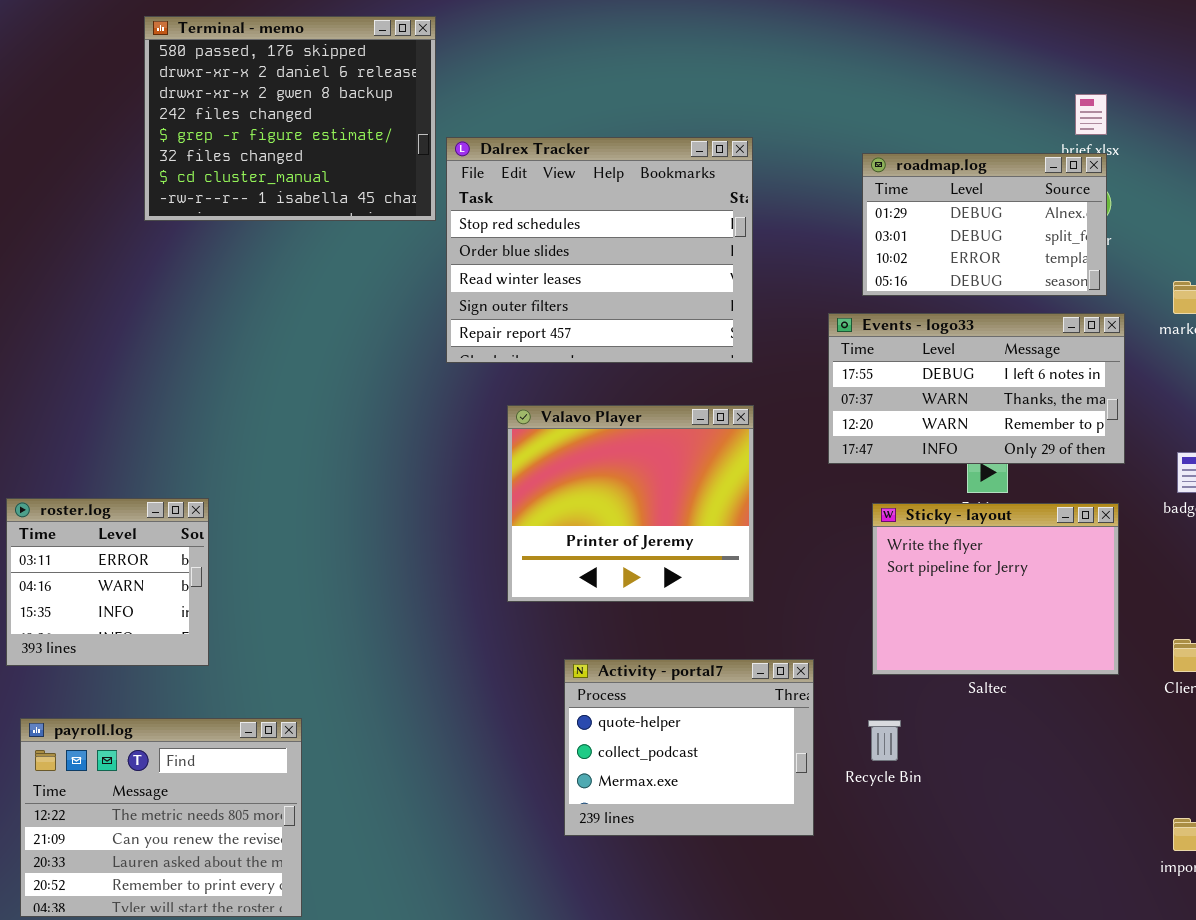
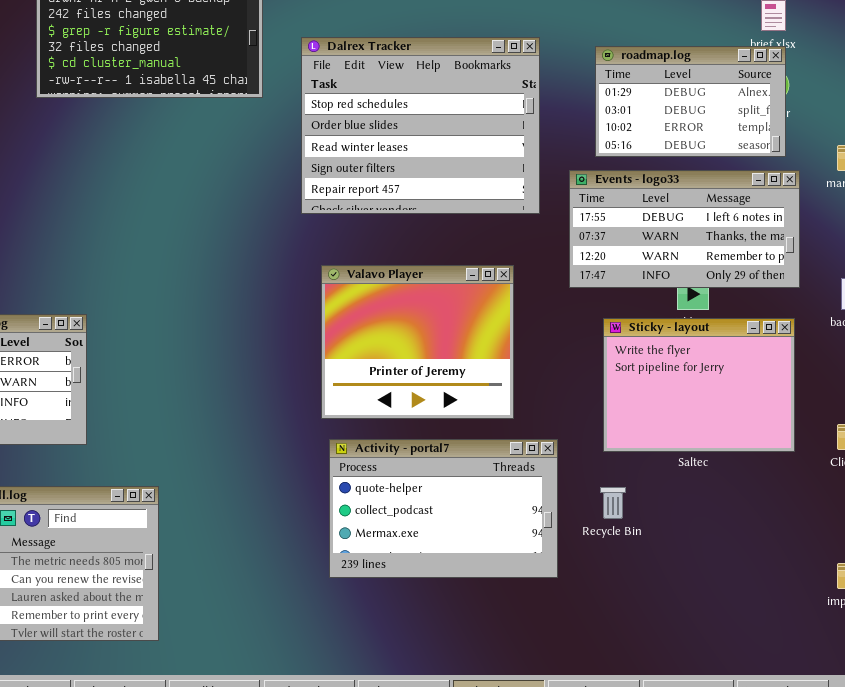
Dalrex Tracker: [446,137,753,363] -> [301,37,540,214], moved
Valavo Player: [507,405,754,602] -> [321,265,514,419], moved
Activity - portal7: [564,659,814,836] -> [329,439,558,578], resized

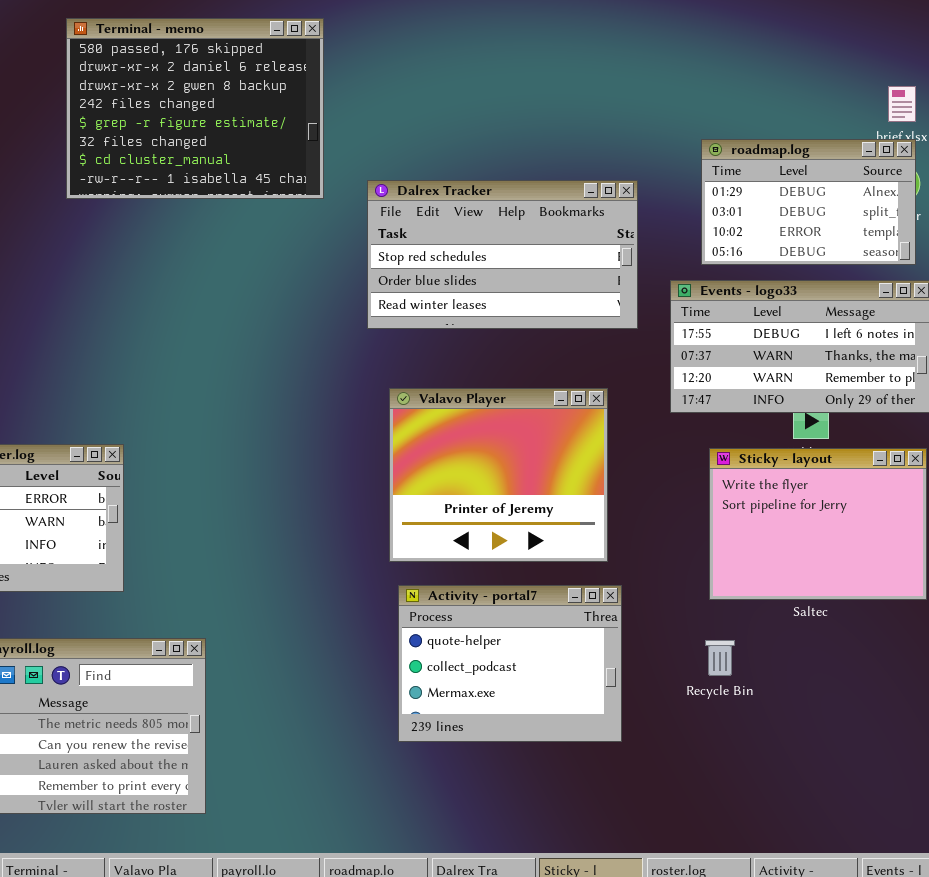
Dalrex Tracker: [301,37,540,214] -> [367,180,638,329], resized
Activity - portal7: [329,439,558,578] -> [398,585,622,742], resized

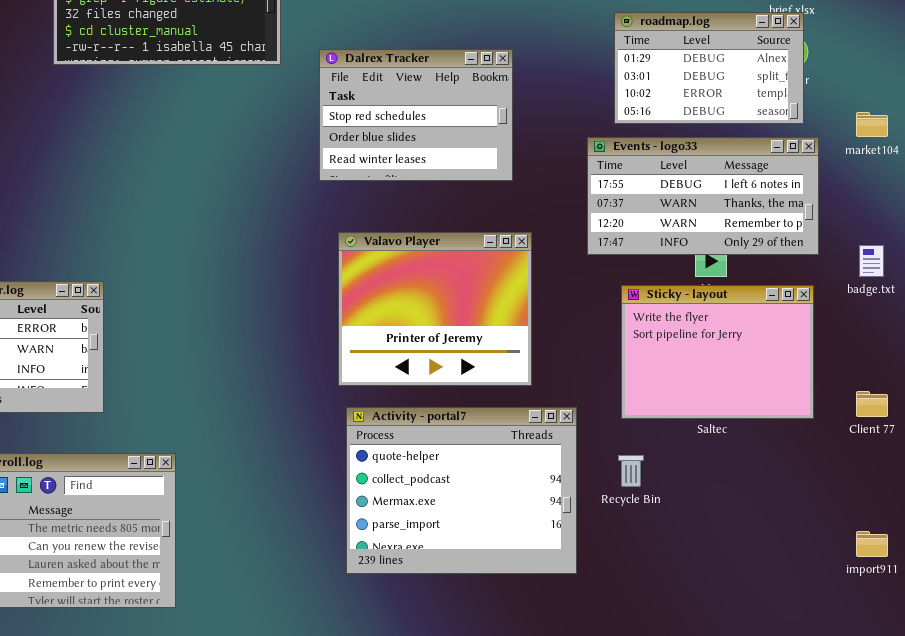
Dalrex Tracker: [367,180,638,329] -> [319,49,513,181], resized
Activity - portal7: [398,585,622,742] -> [346,407,577,574], resized

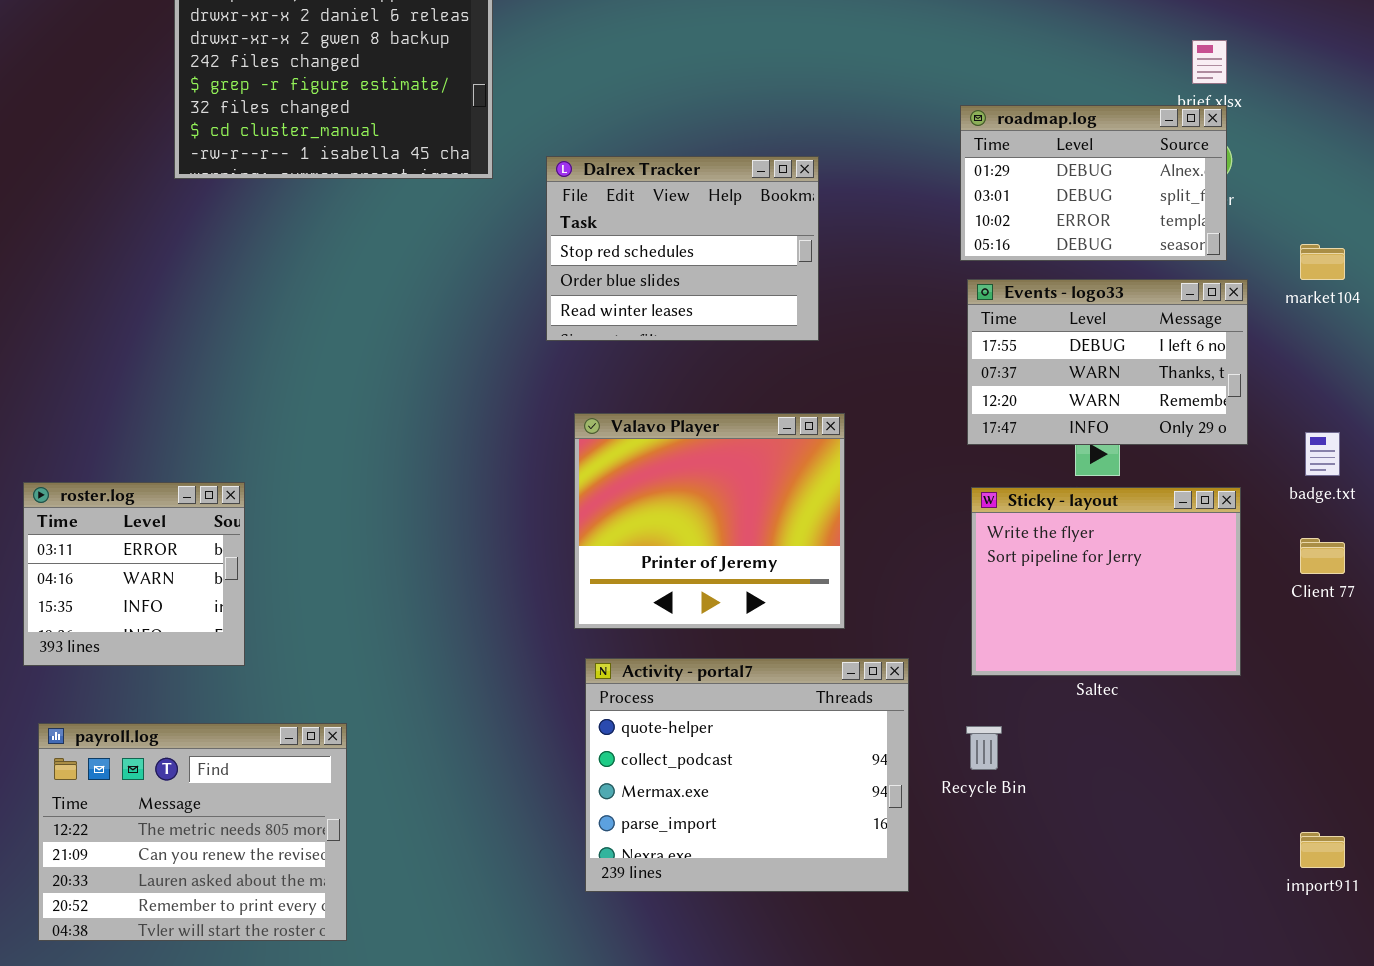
Events - logo33: [587,137,819,255] -> [967,279,1248,445], resized
Client 77: [856,391,888,417] -> [1300,538,1345,574], moved

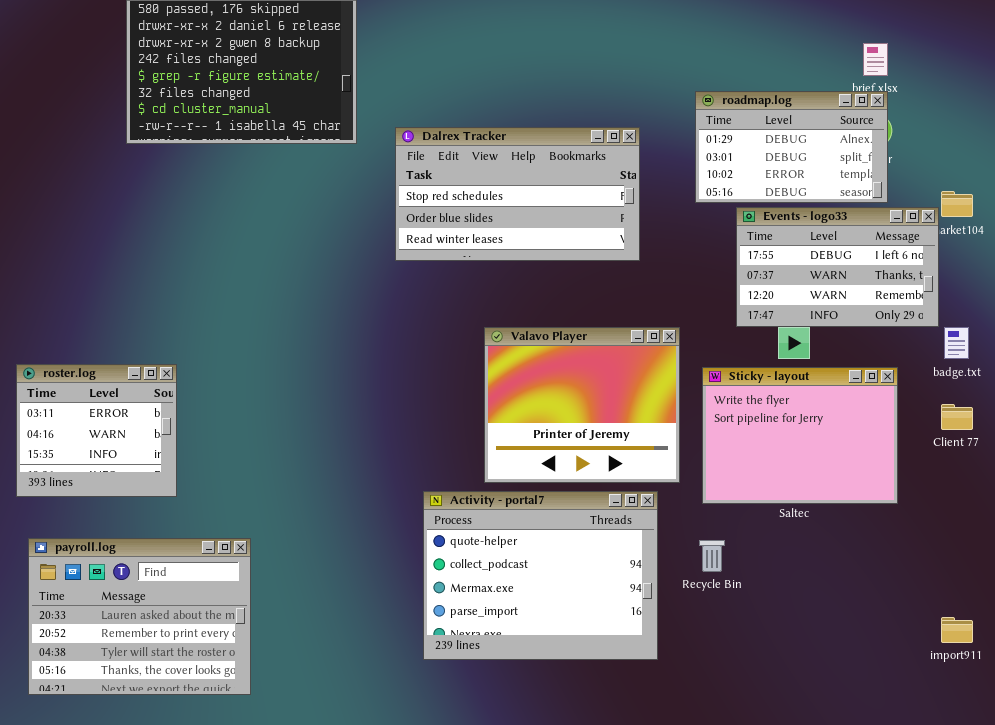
Dalrex Tracker: [546,156,819,341] -> [395,127,640,261], resized
Events - logo33: [967,279,1248,445] -> [736,207,939,327], moved
Valavo Player: [574,413,845,629] -> [484,327,680,483], moved
payroll.log: [38,723,347,941] -> [28,538,251,695], scrolled down 2 rows

